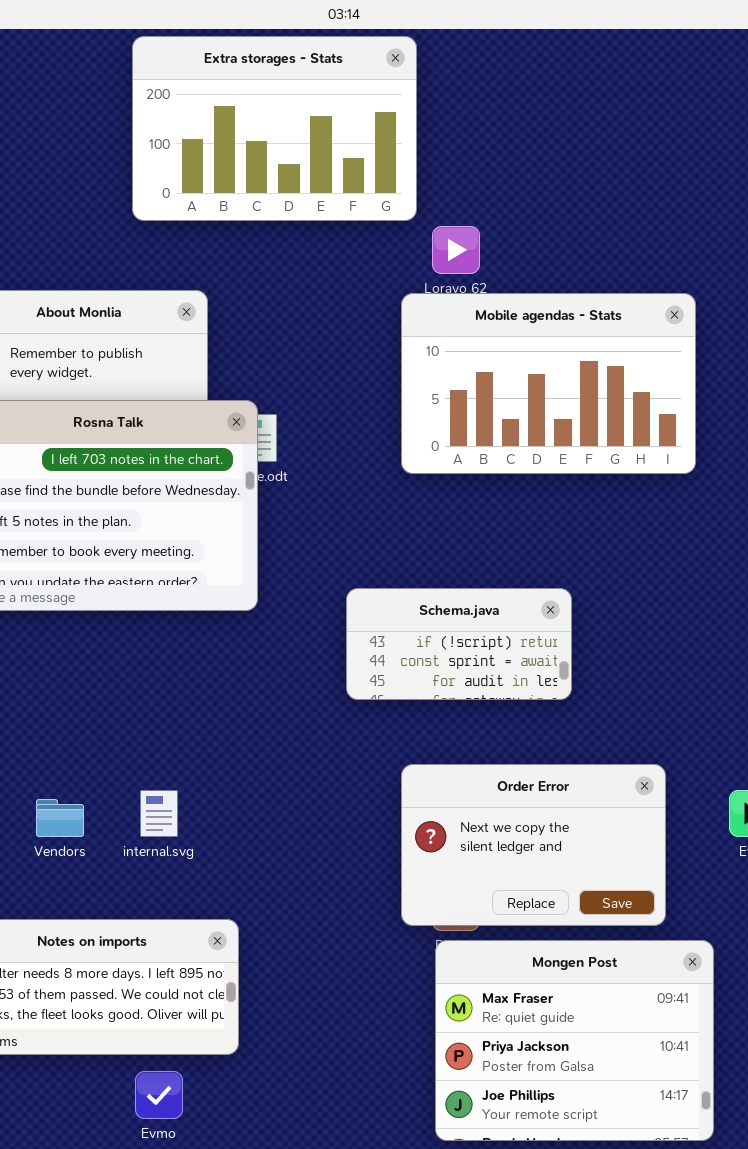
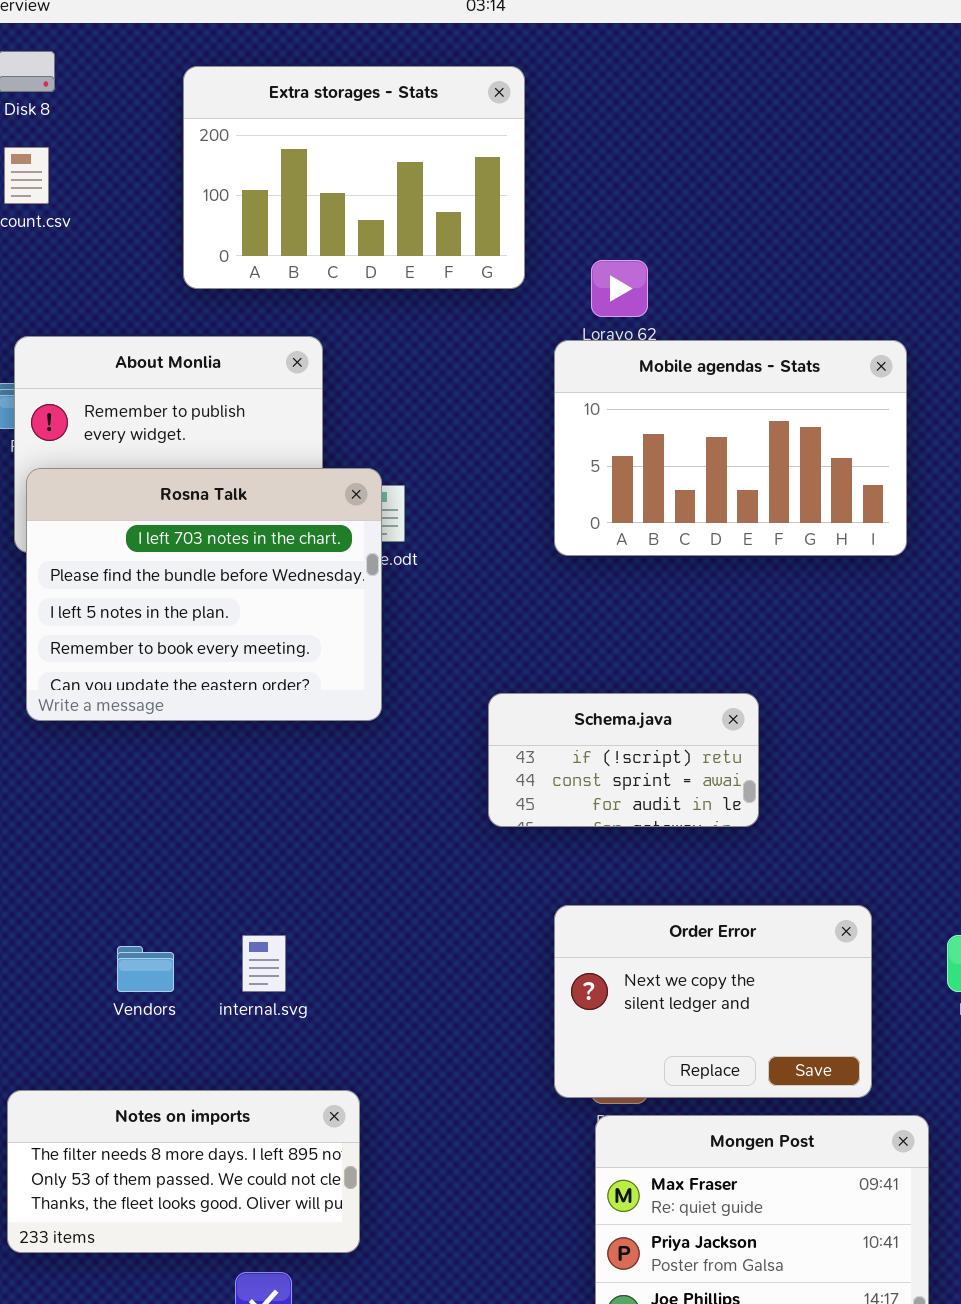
Extra storages - Stats: [132,36,417,221] -> [183,66,525,289], moved

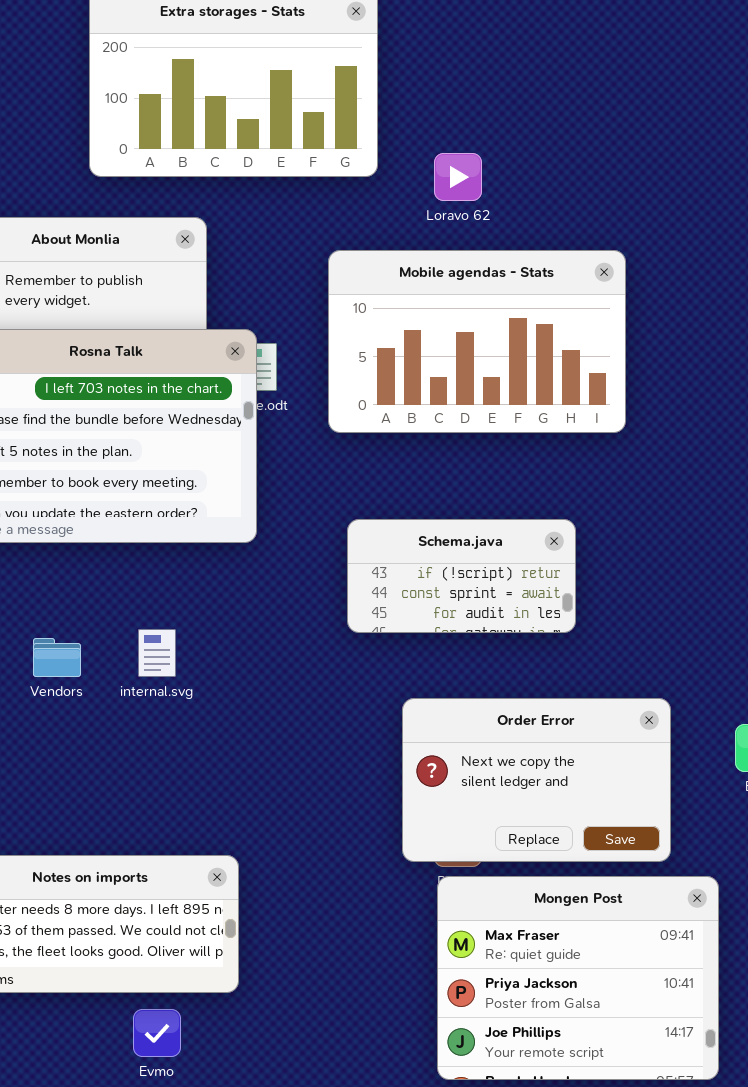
Mobile agendas - Stats: [554,340,907,556] -> [328,250,626,433], moved
internal.svg: [242,935,286,992] -> [138,629,176,677], moved
Vendors: [117,946,174,992] -> [33,638,81,677], moved

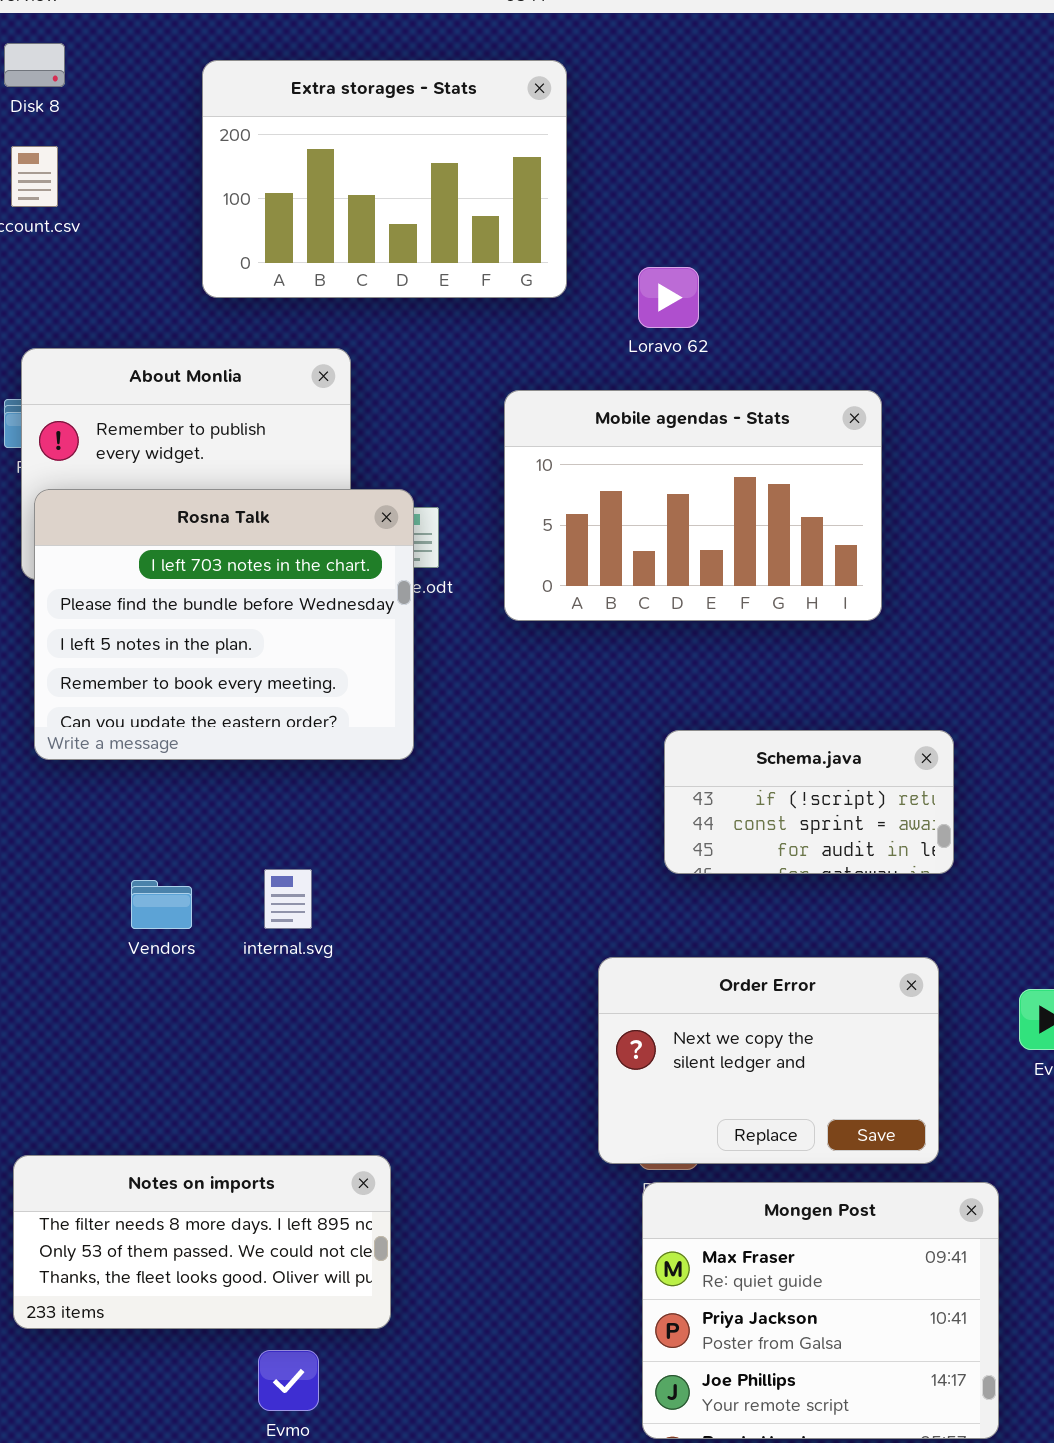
Schema.java: [347,519,576,633] -> [664,730,954,874], moved

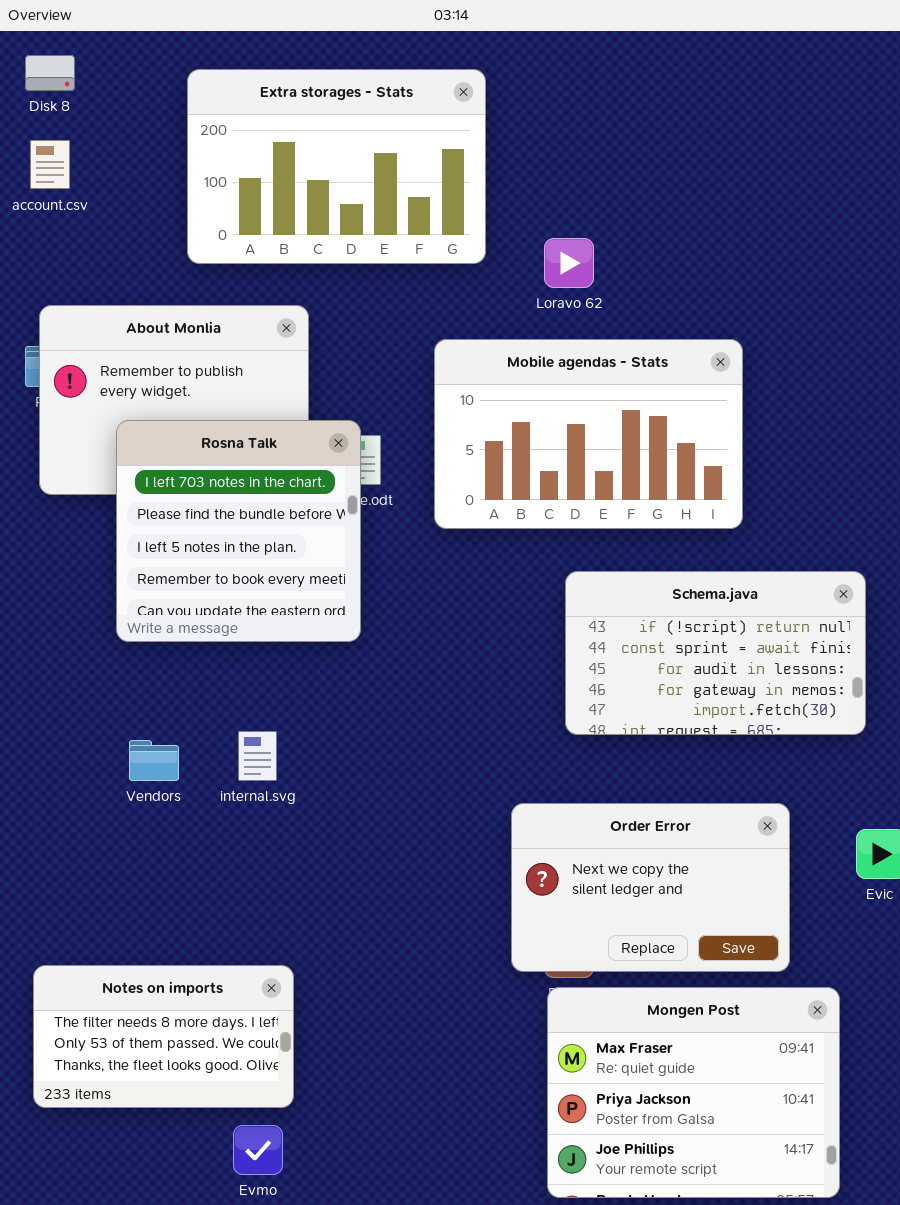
Rosna Talk: [34,489,414,760] -> [116,420,361,642], resized
Schema.java: [664,730,954,874] -> [565,571,866,735], resized
Notes on imports: [13,1155,391,1329] -> [33,965,294,1108], resized

